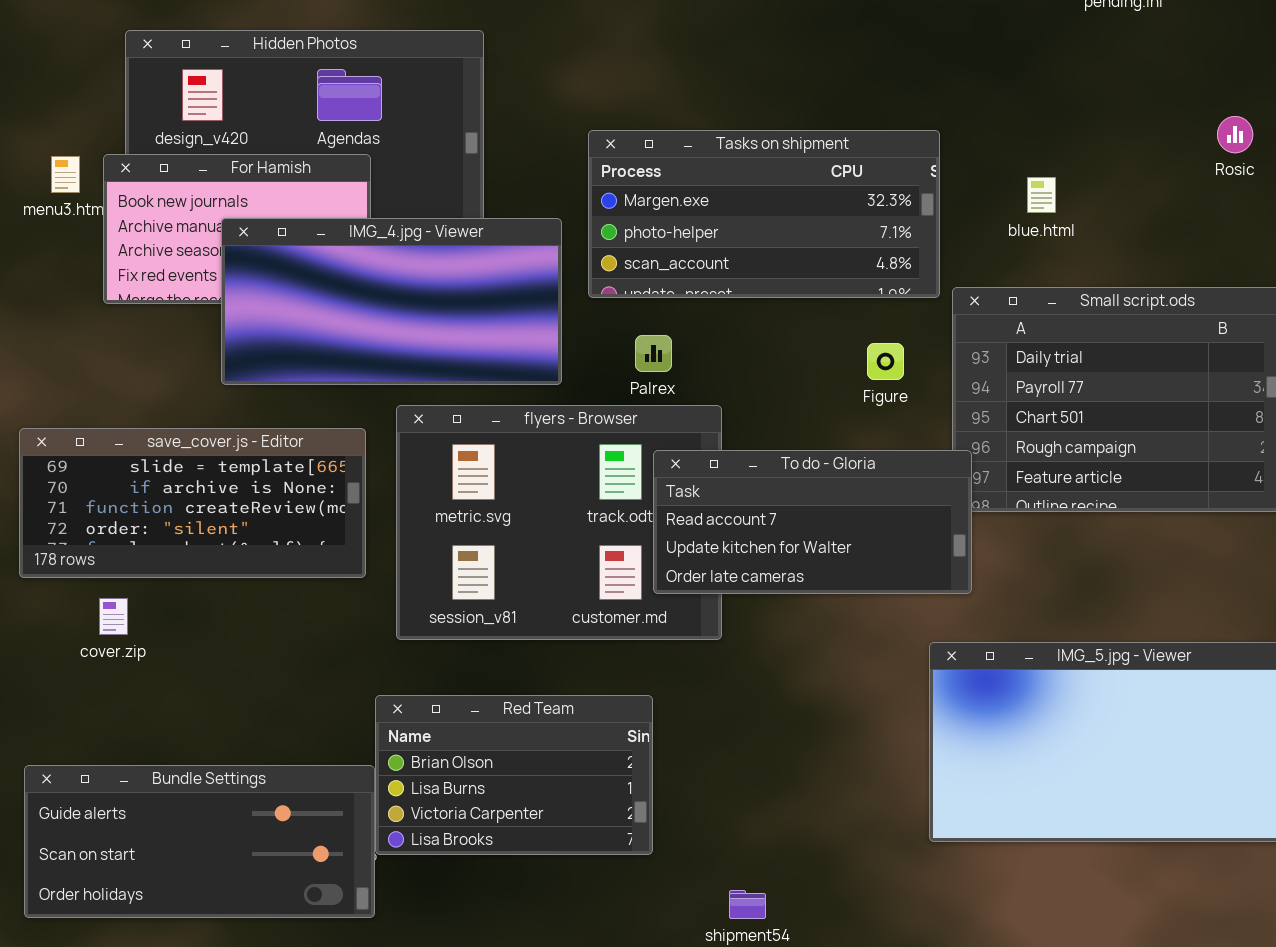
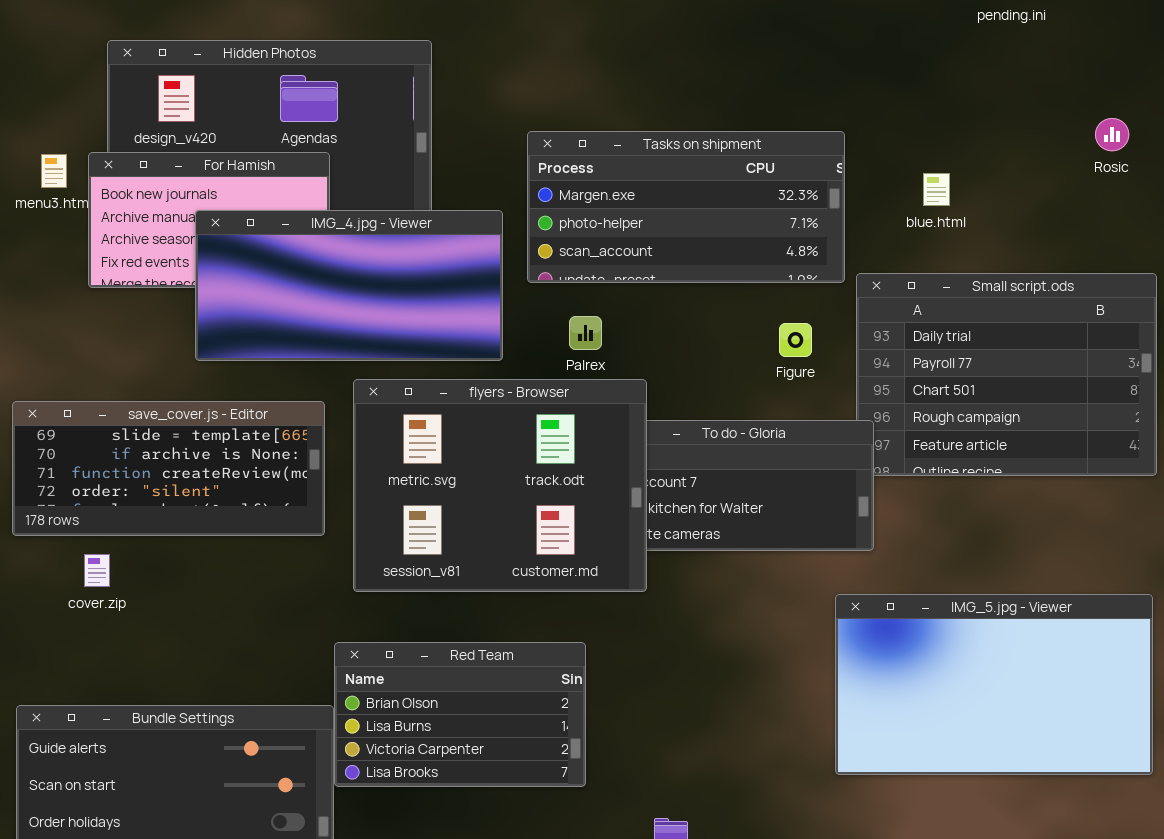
flyers - Browser: [396,405,722,640] -> [353,379,647,592], raised

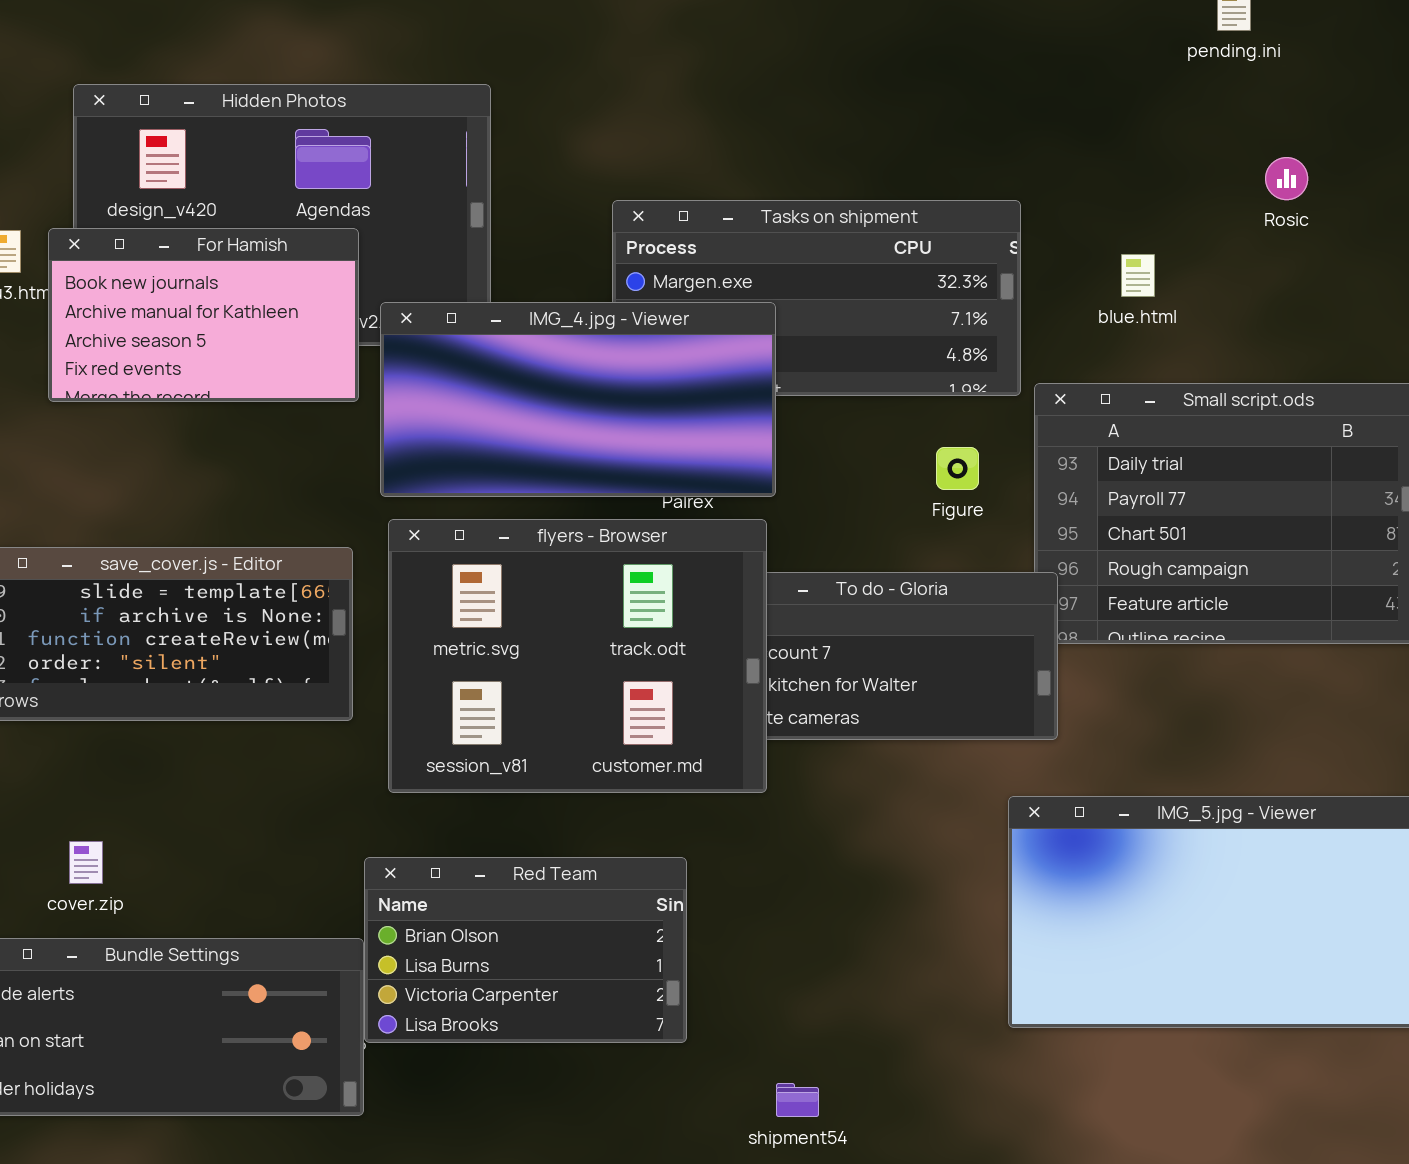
Rosic: [1095,118,1129,151] -> [1265,157,1308,200], moved
IMG_4.jpg - Viewer: [195,210,503,361] -> [380,302,776,497], moved
cover.zip: [84,554,110,587] -> [69,841,103,884], moved

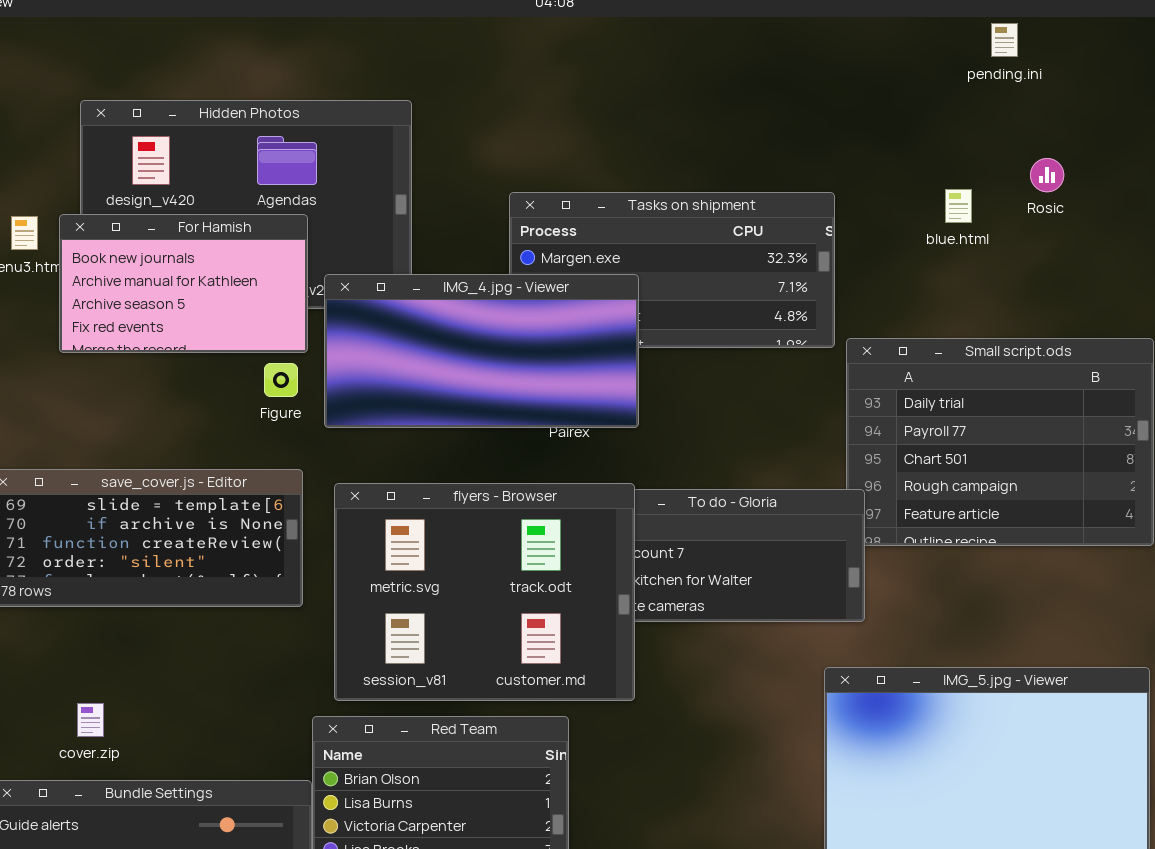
blue.html: [1121,254,1155,297] -> [945,189,972,223], moved
Figure: [936,447,979,490] -> [264,363,298,397], moved
flyers - Browser: [388,519,767,793] -> [334,483,635,701], moved

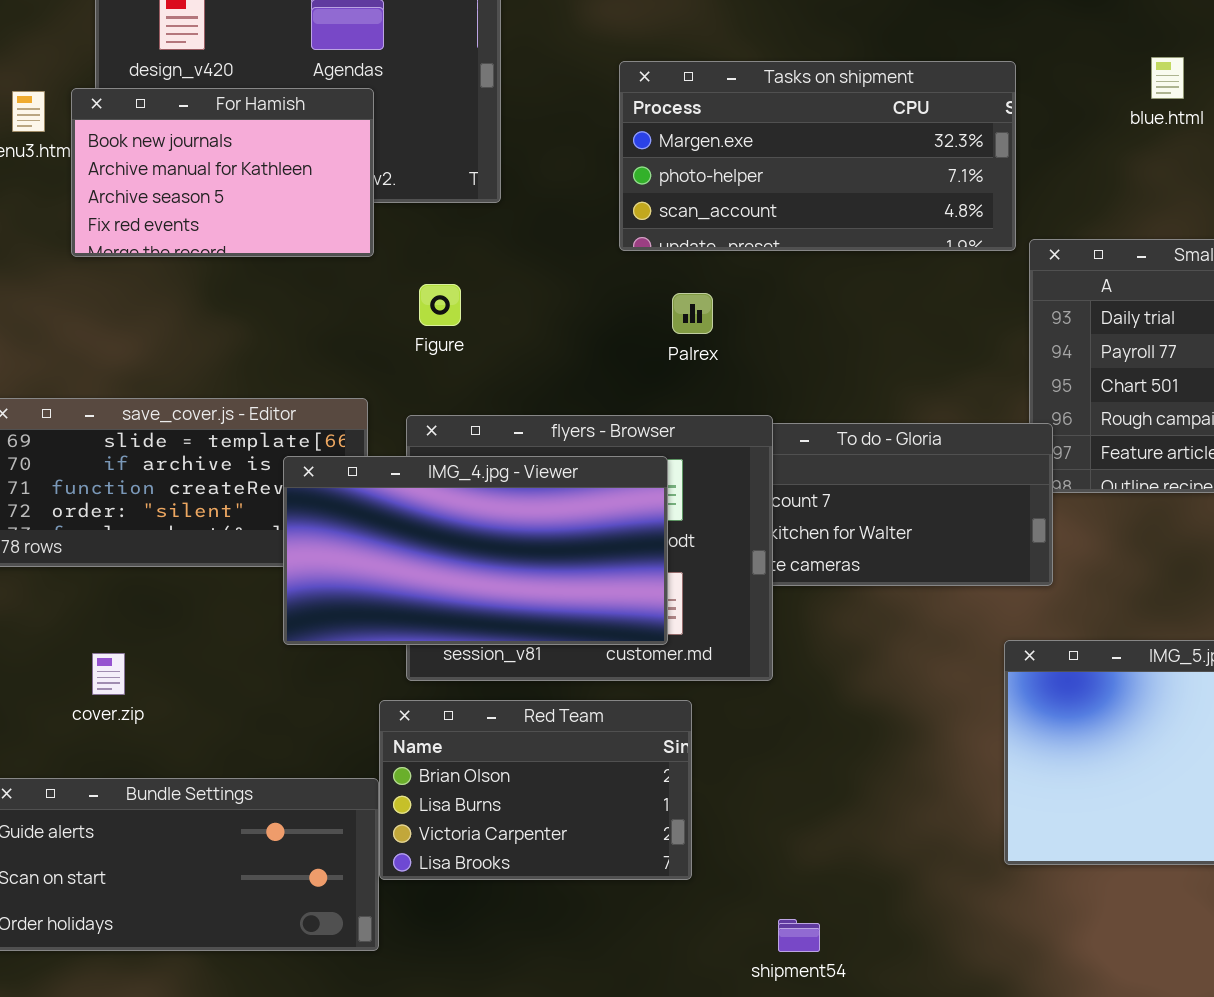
IMG_4.jpg - Viewer: [324,274,639,428] -> [283,456,668,645], moved
Figure: [264,363,298,397] -> [419,284,461,326], moved
cover.zip: [77,703,104,737] -> [92,653,125,695], moved

